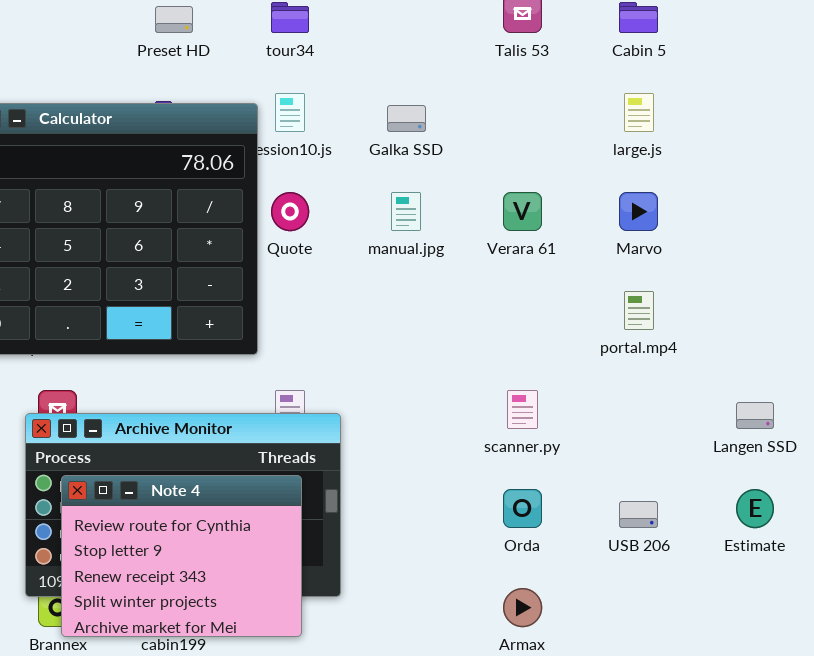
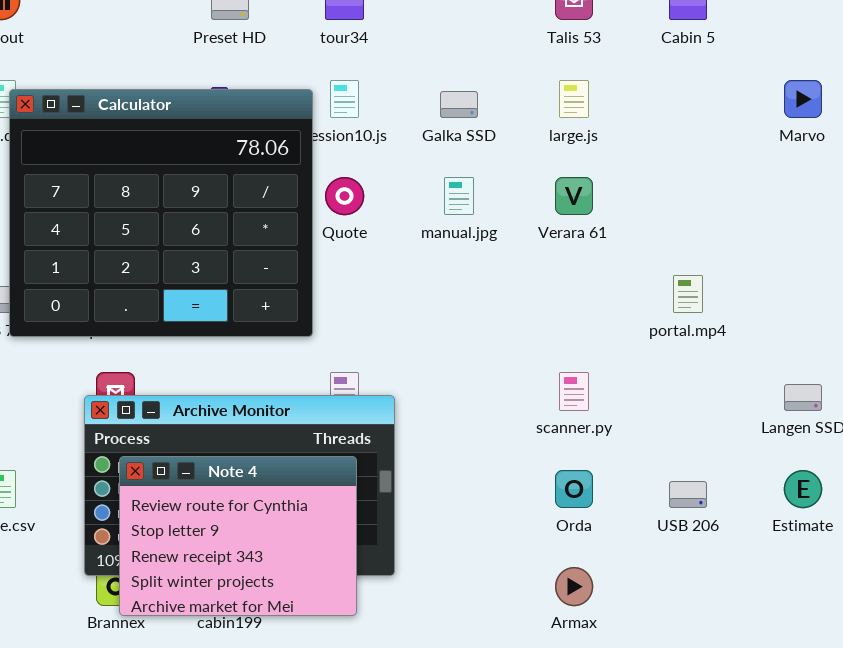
large.js: [624,93,654,132] -> [559,80,589,118], moved
Marvo: [619,192,658,231] -> [784,80,822,118], moved

